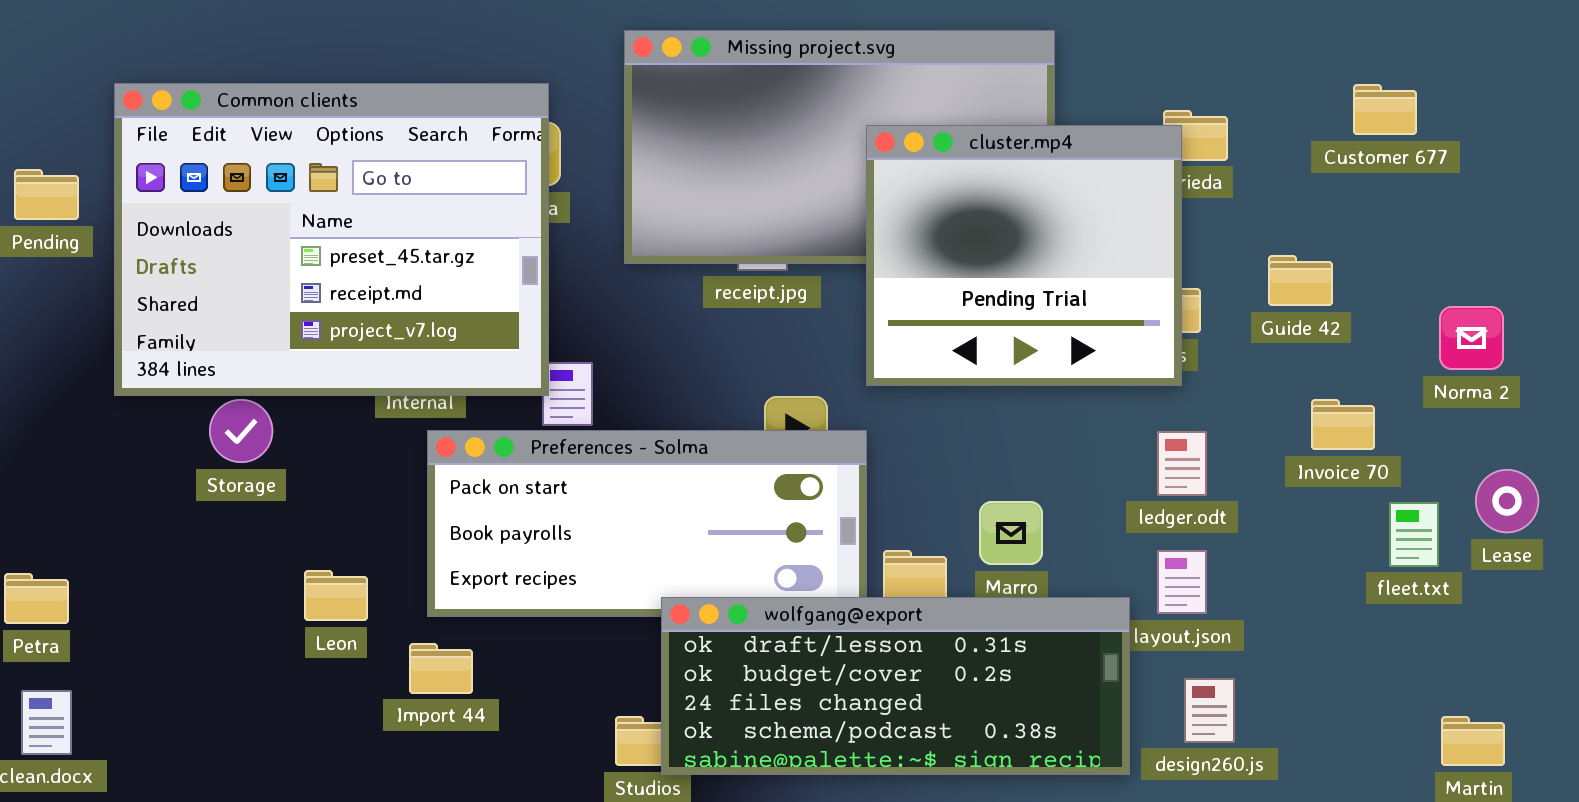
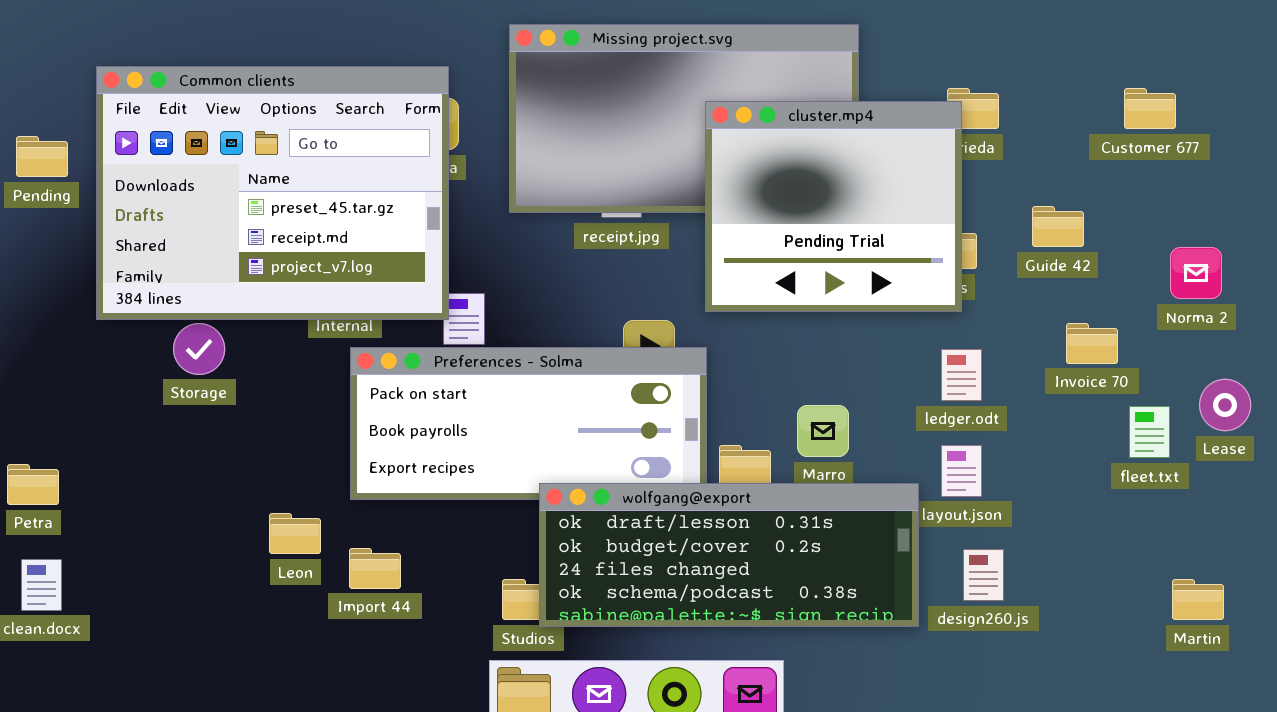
Customer 677: [1353,84,1417,135] -> [1124,88,1176,129], moved
Leon: [304,570,368,621] -> [269,513,321,554], moved
Import 44: [409,643,473,694] -> [349,548,401,589], moved

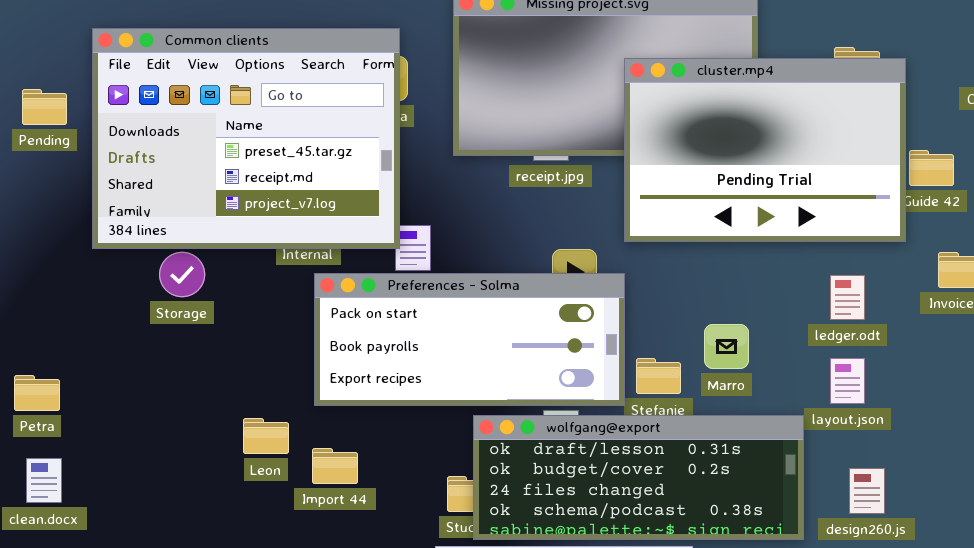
cluster.mp4: [705,101,962,312] -> [624,58,906,242], resized
wolfgang@export: [539,483,919,627] -> [473,415,804,540], moved
design260.js: [963,549,1004,601] -> [849,468,885,514], moved

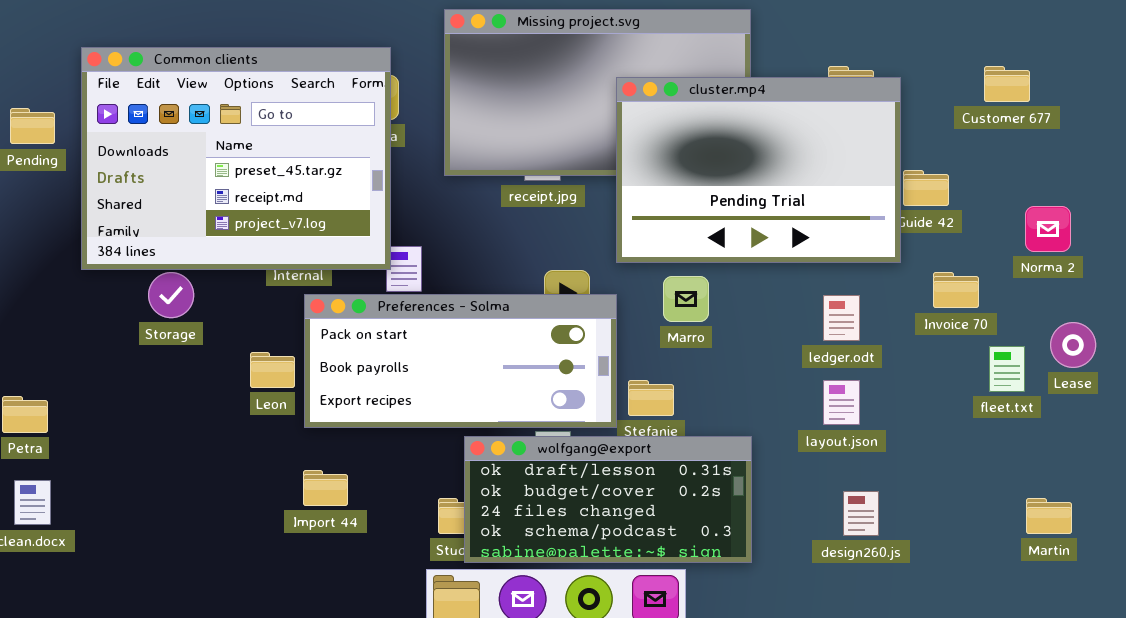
Marro: [704,324,749,369] -> [663,276,709,322], moved
wolfgang@export: [473,415,804,540] -> [464,436,752,563], resized
Leon: [243,418,289,454] -> [250,352,295,388], moved

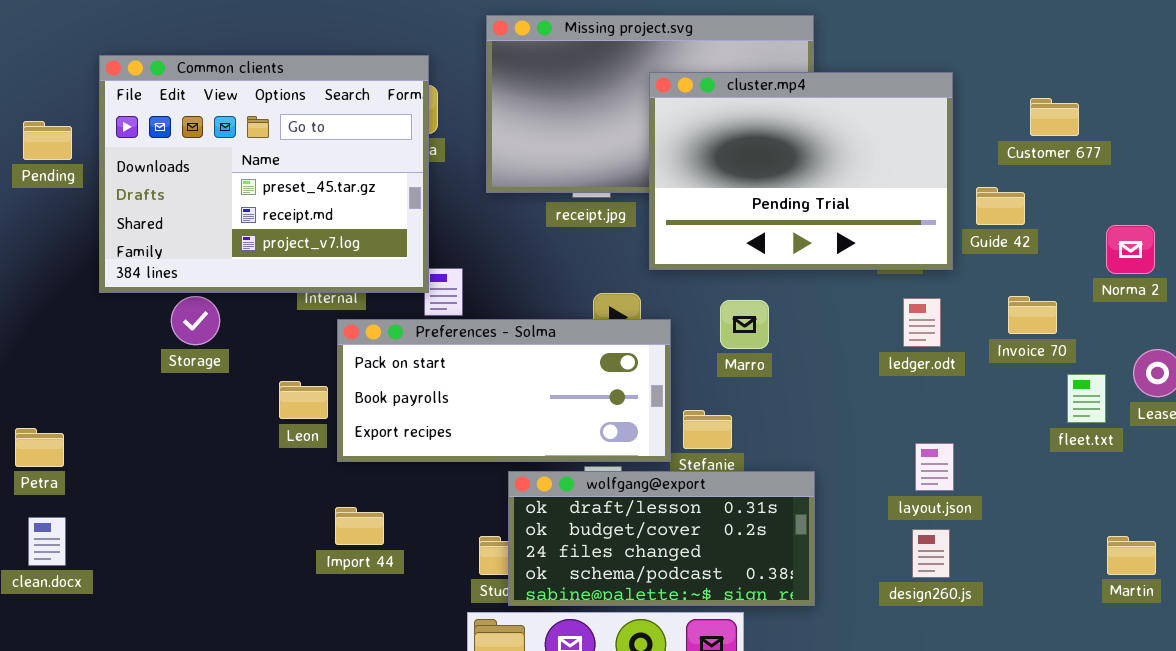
Customer 677: [984,66,1030,102] -> [1030,98,1079,136], moved
cluster.mp4: [616,77,901,263] -> [649,72,953,270], moved
ledger.odt: [823,295,860,341] -> [903,298,941,347], moved
layout.json: [823,380,860,425] -> [915,443,954,491], moved

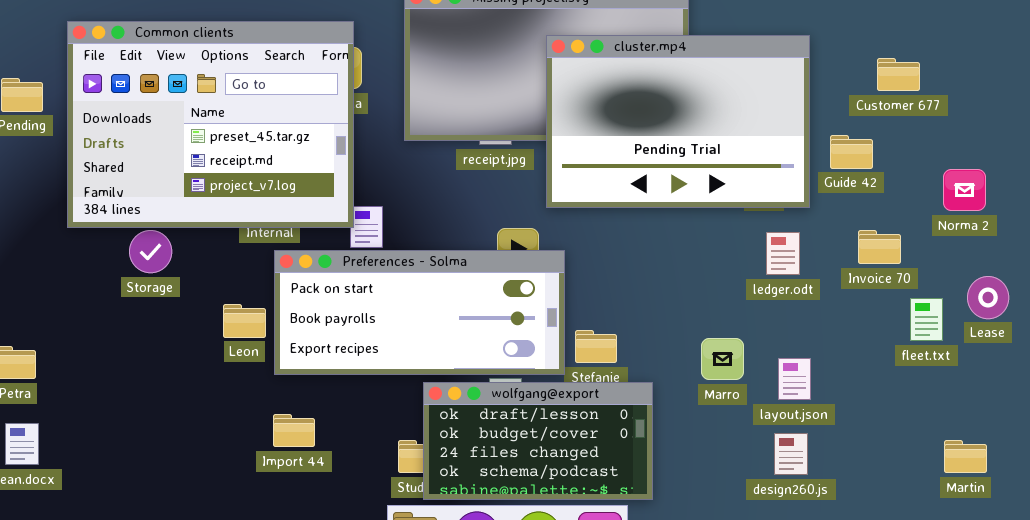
Marro: [720,300,769,349] -> [701,338,744,380], moved
wolfgang@export: [508,471,815,606] -> [423,382,653,500], resized

